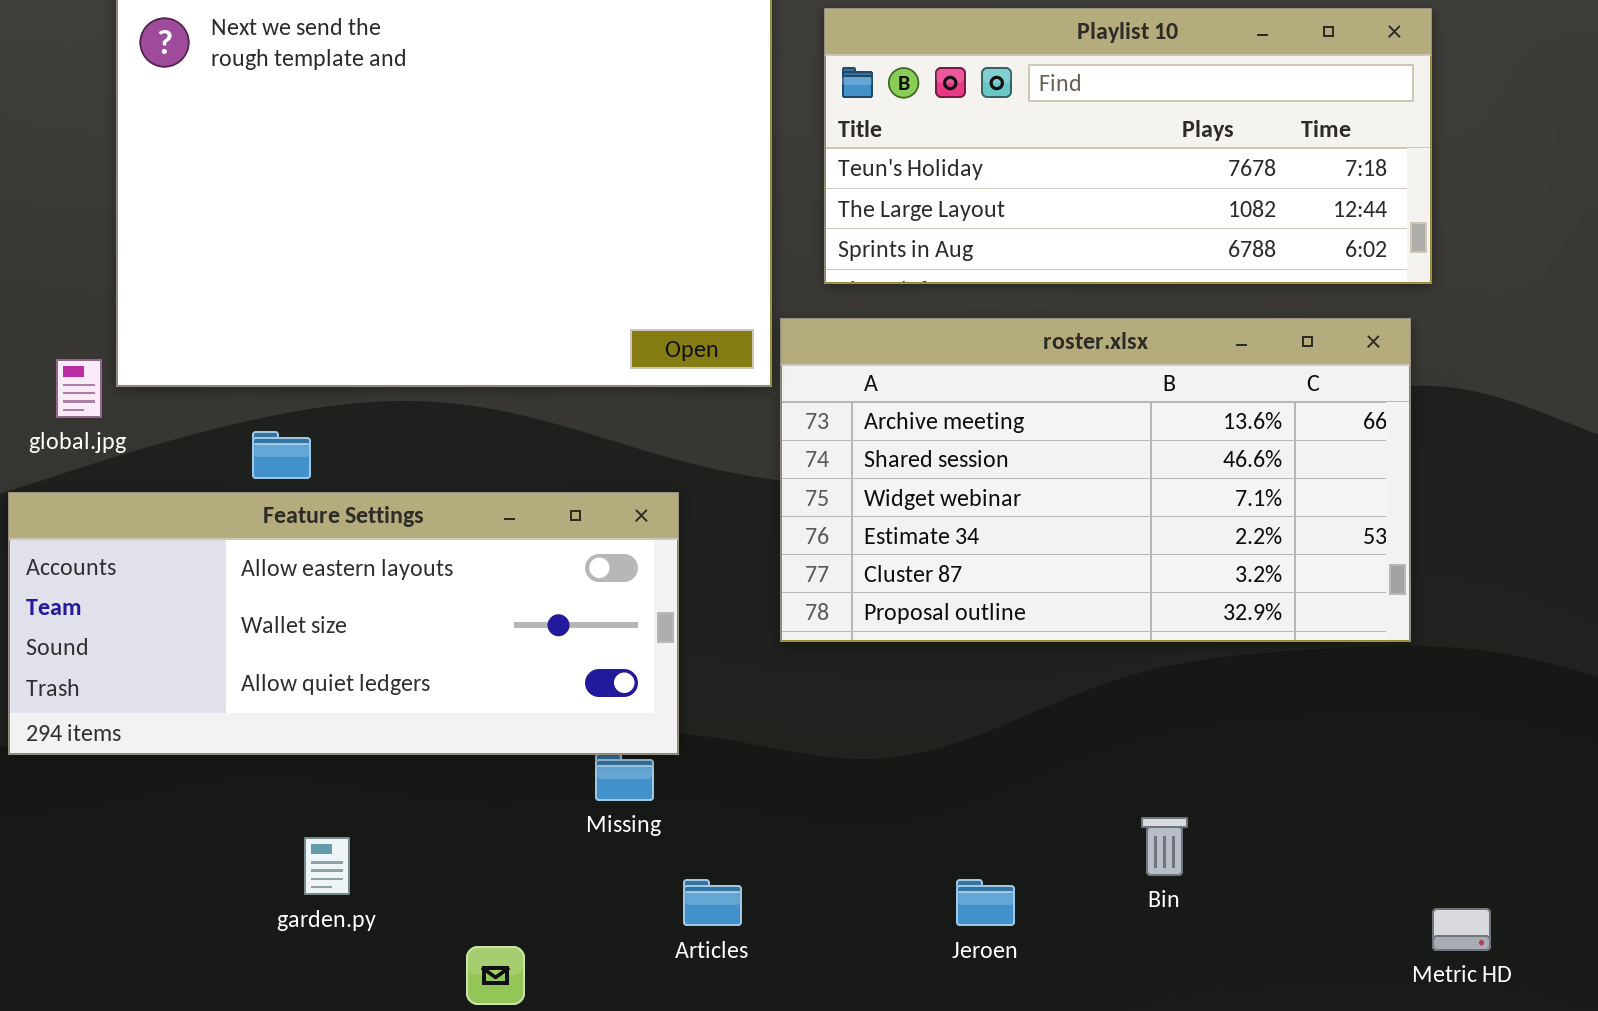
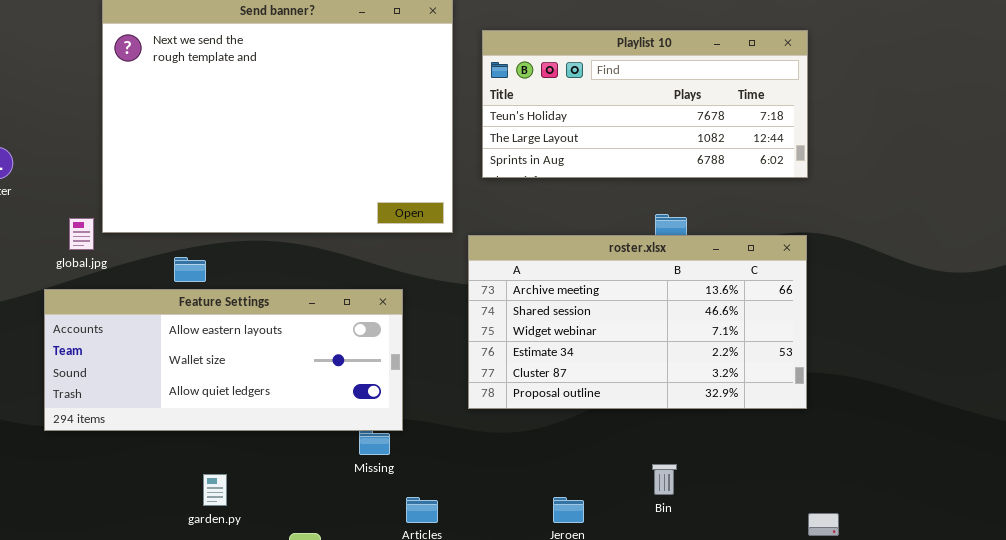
roster.xlsx: [780,318,1411,642] -> [468,235,807,409], moved

